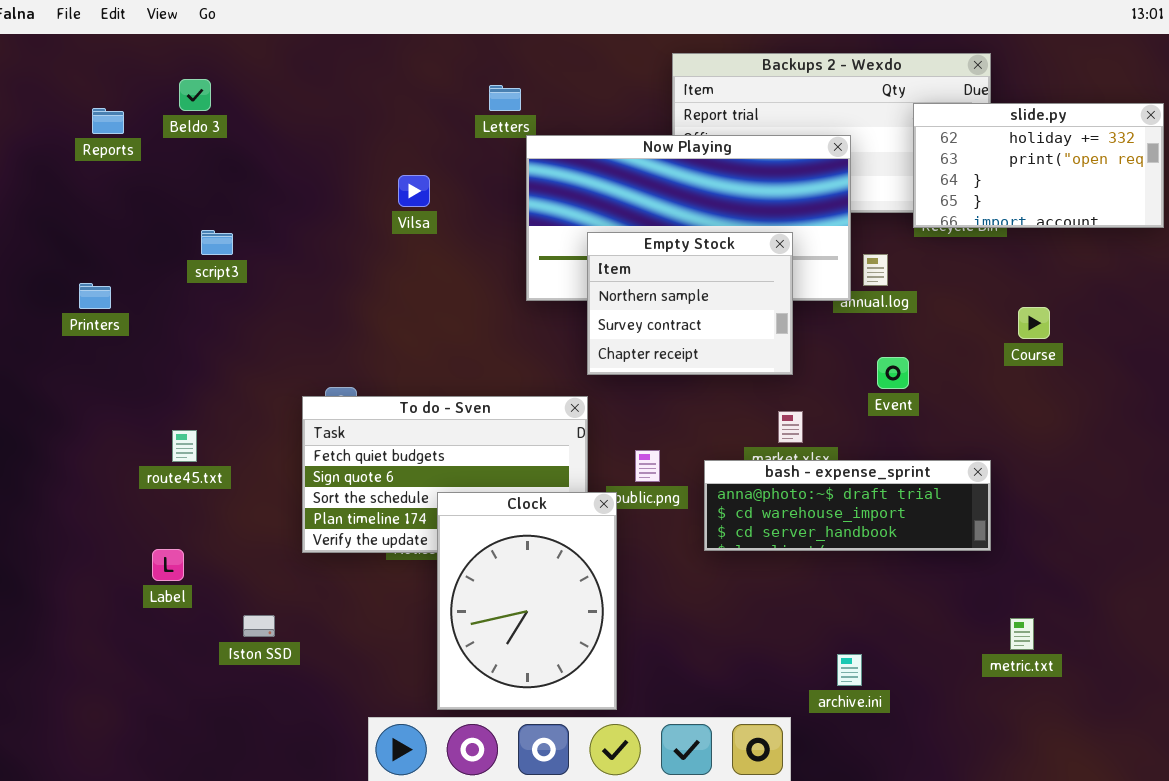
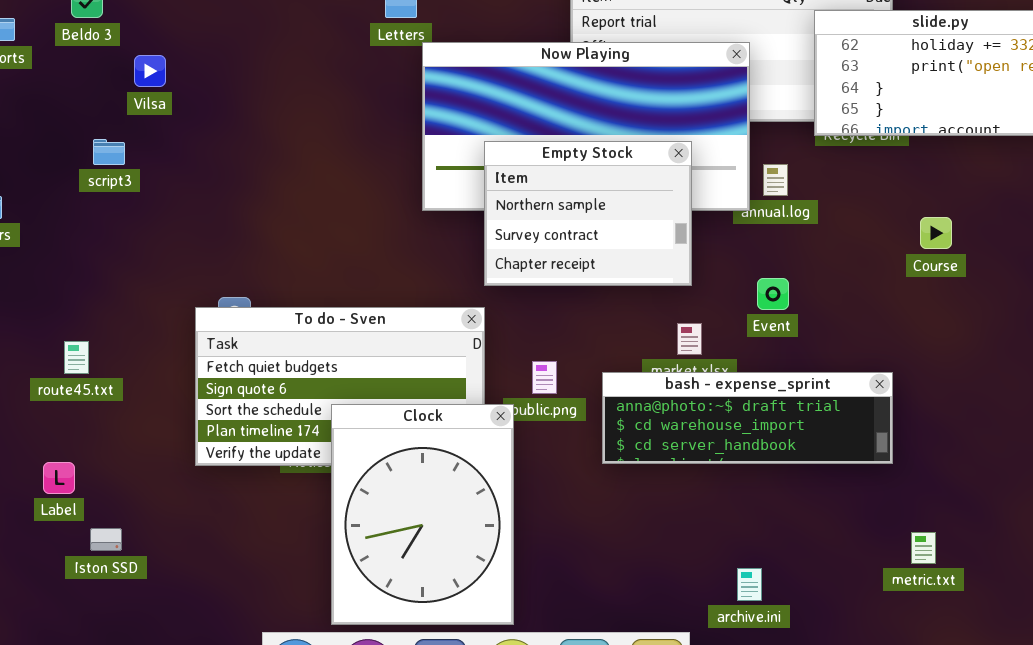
Vilsa: [398,175,430,207] -> [134,55,166,87], moved
Event: [877,357,909,389] -> [757,278,789,310], moved
Iston SSD: [243,615,275,637] -> [90,528,122,551], moved

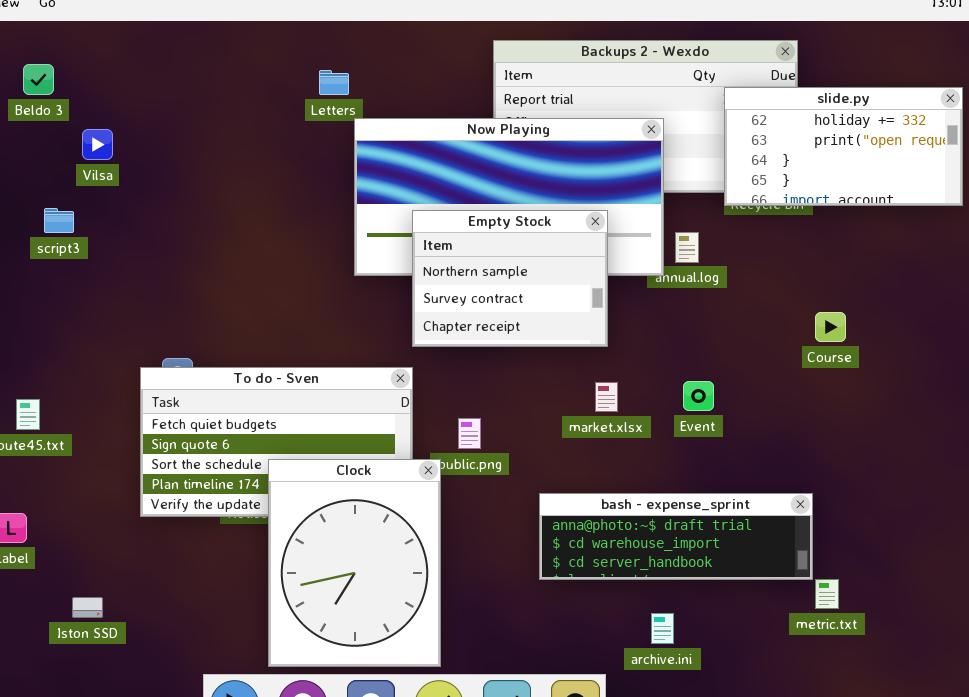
Course: [920,217,952,249] -> [815,312,846,342], moved
Event: [757,278,789,310] -> [683,381,714,411], moved
bash - expense_sprint: [602,372,893,464] -> [539,493,813,580], moved
Iston SSD: [90,528,122,551] -> [72,597,103,618], moved

